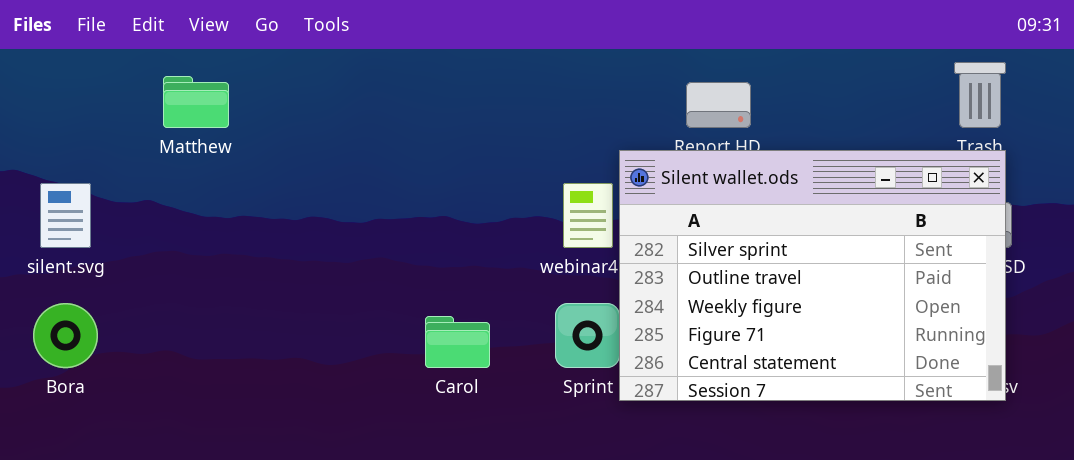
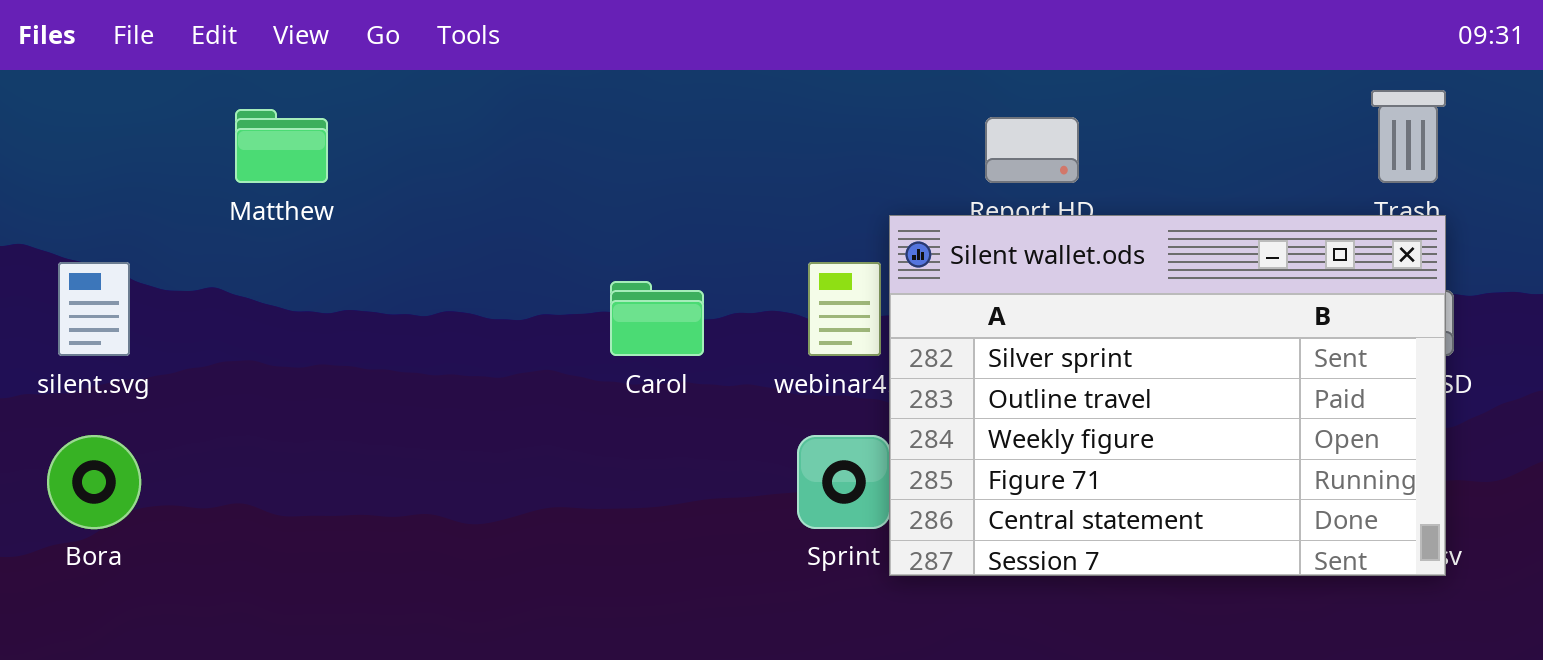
Carol: [425,316,490,368] -> [610,281,704,356], moved

